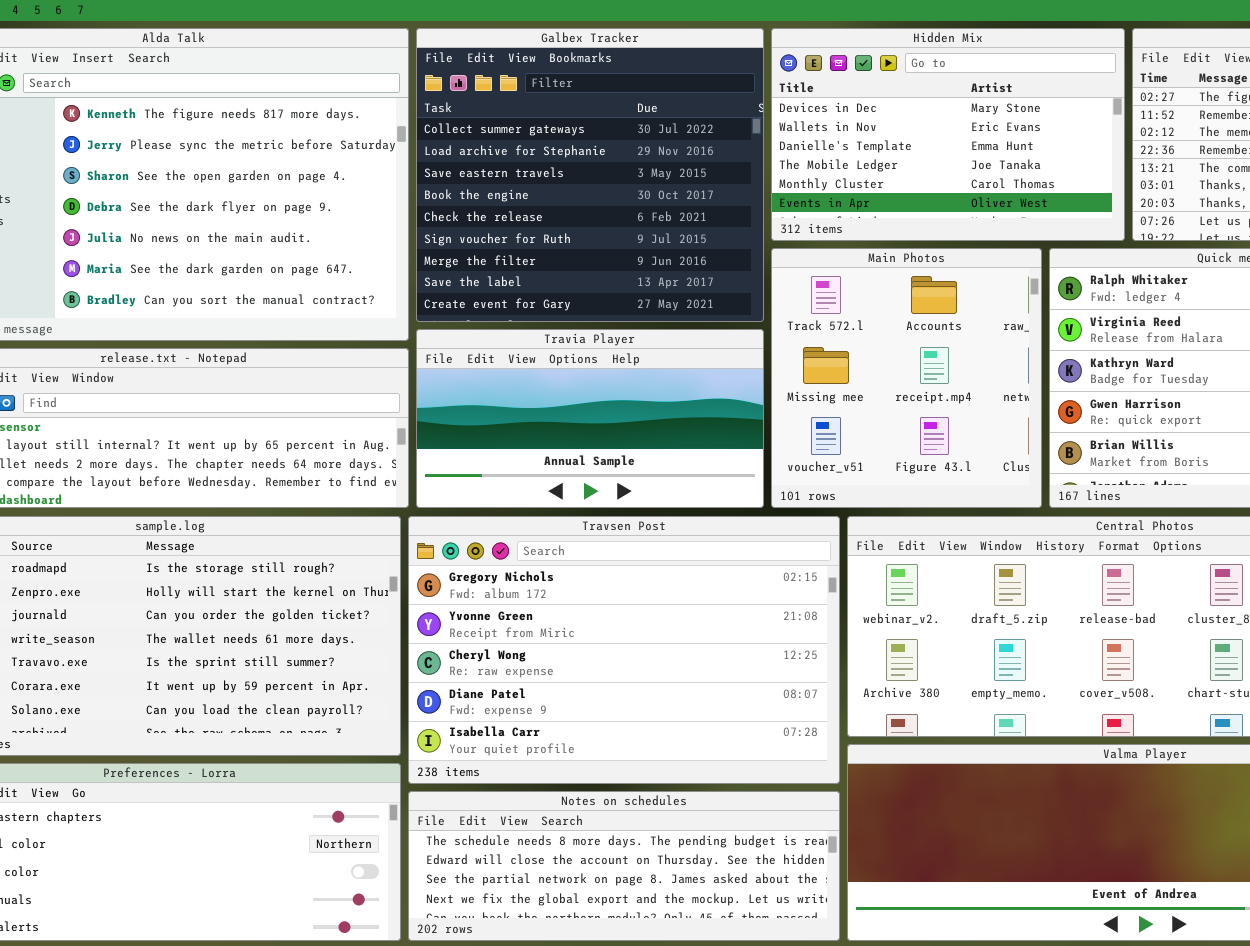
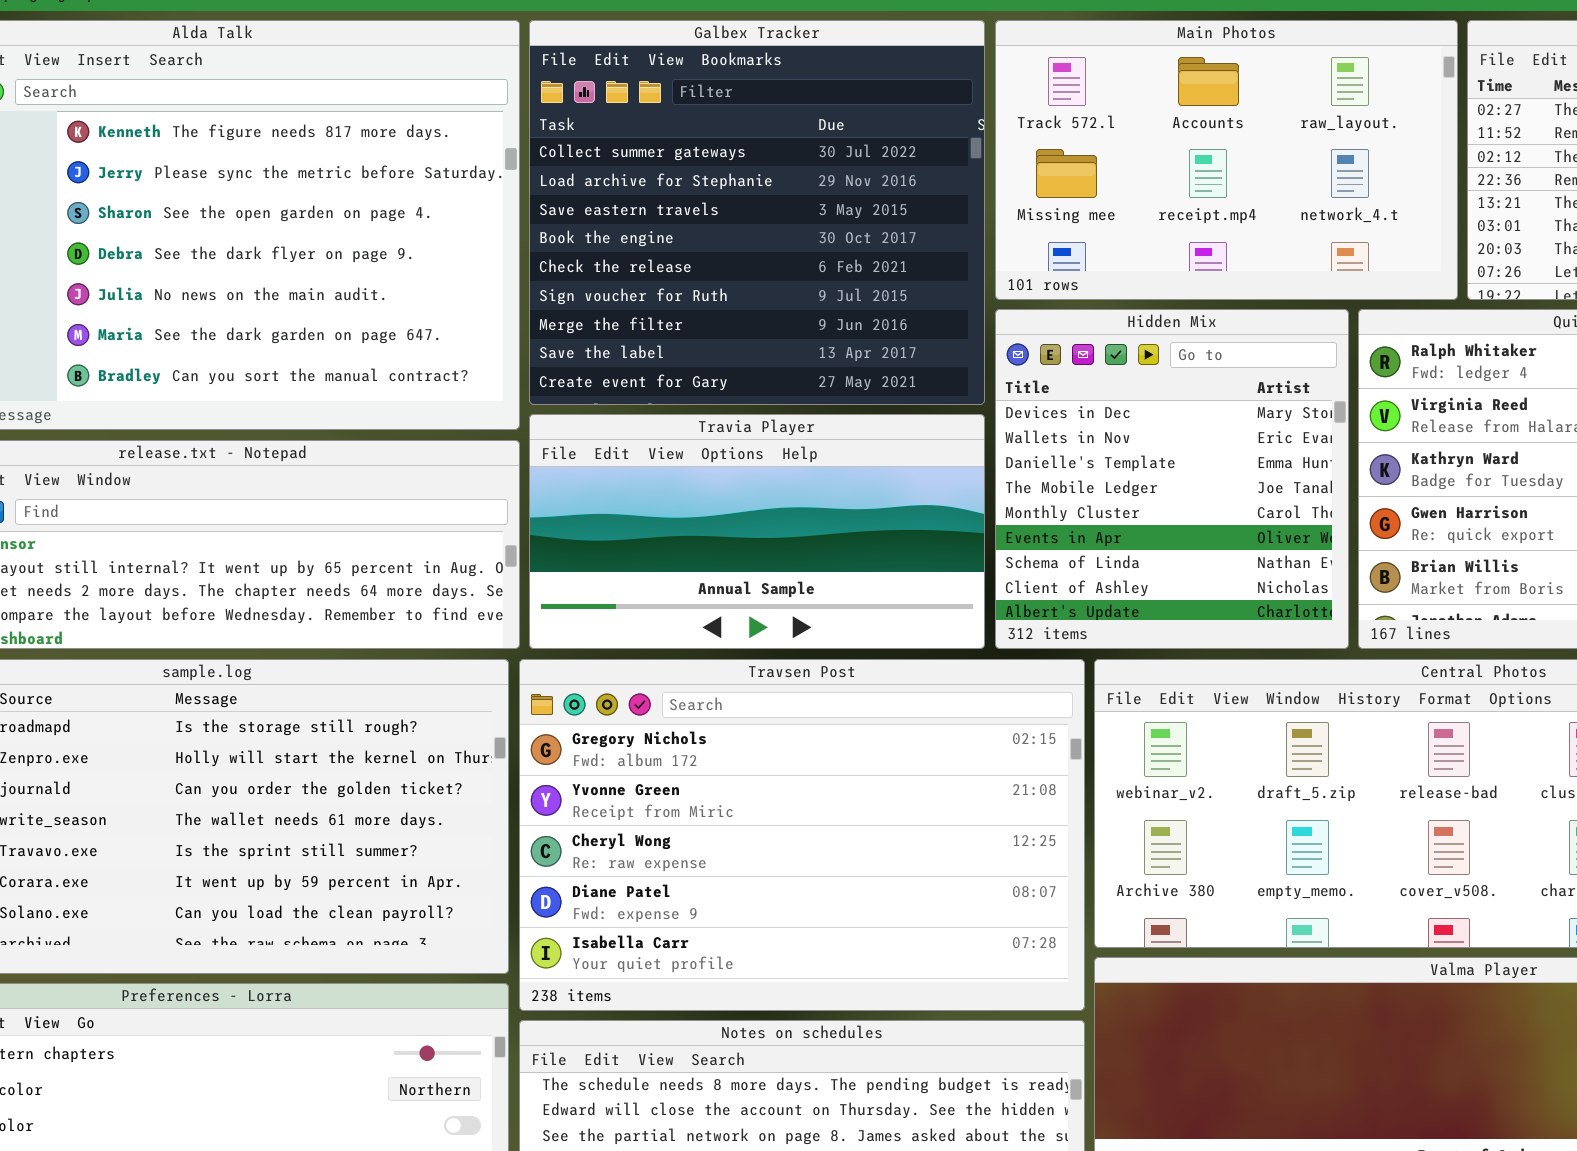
Hidden Mix: [771,28,1125,241] -> [995,309,1349,649], moved, resized
Main Photos: [771,248,1042,508] -> [995,20,1458,300], moved, resized

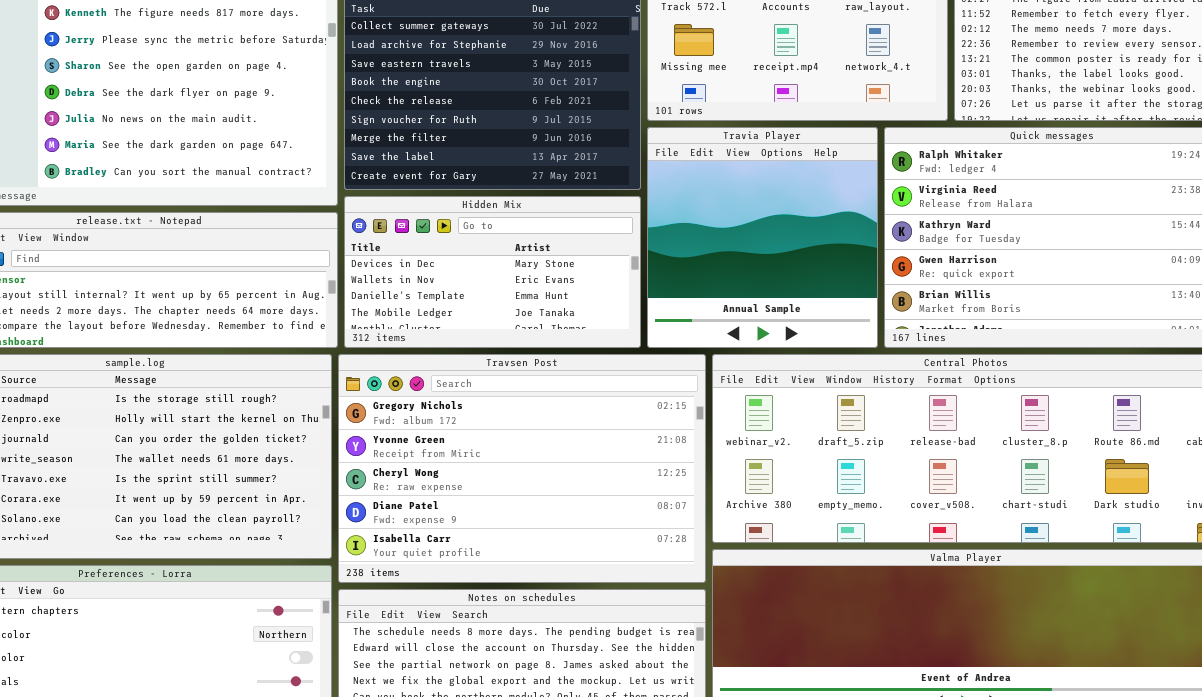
Hidden Mix: [995,309,1349,649] -> [344,196,641,348], moved, resized
Travia Player: [529,414,985,649] -> [647,127,878,348], moved, resized

